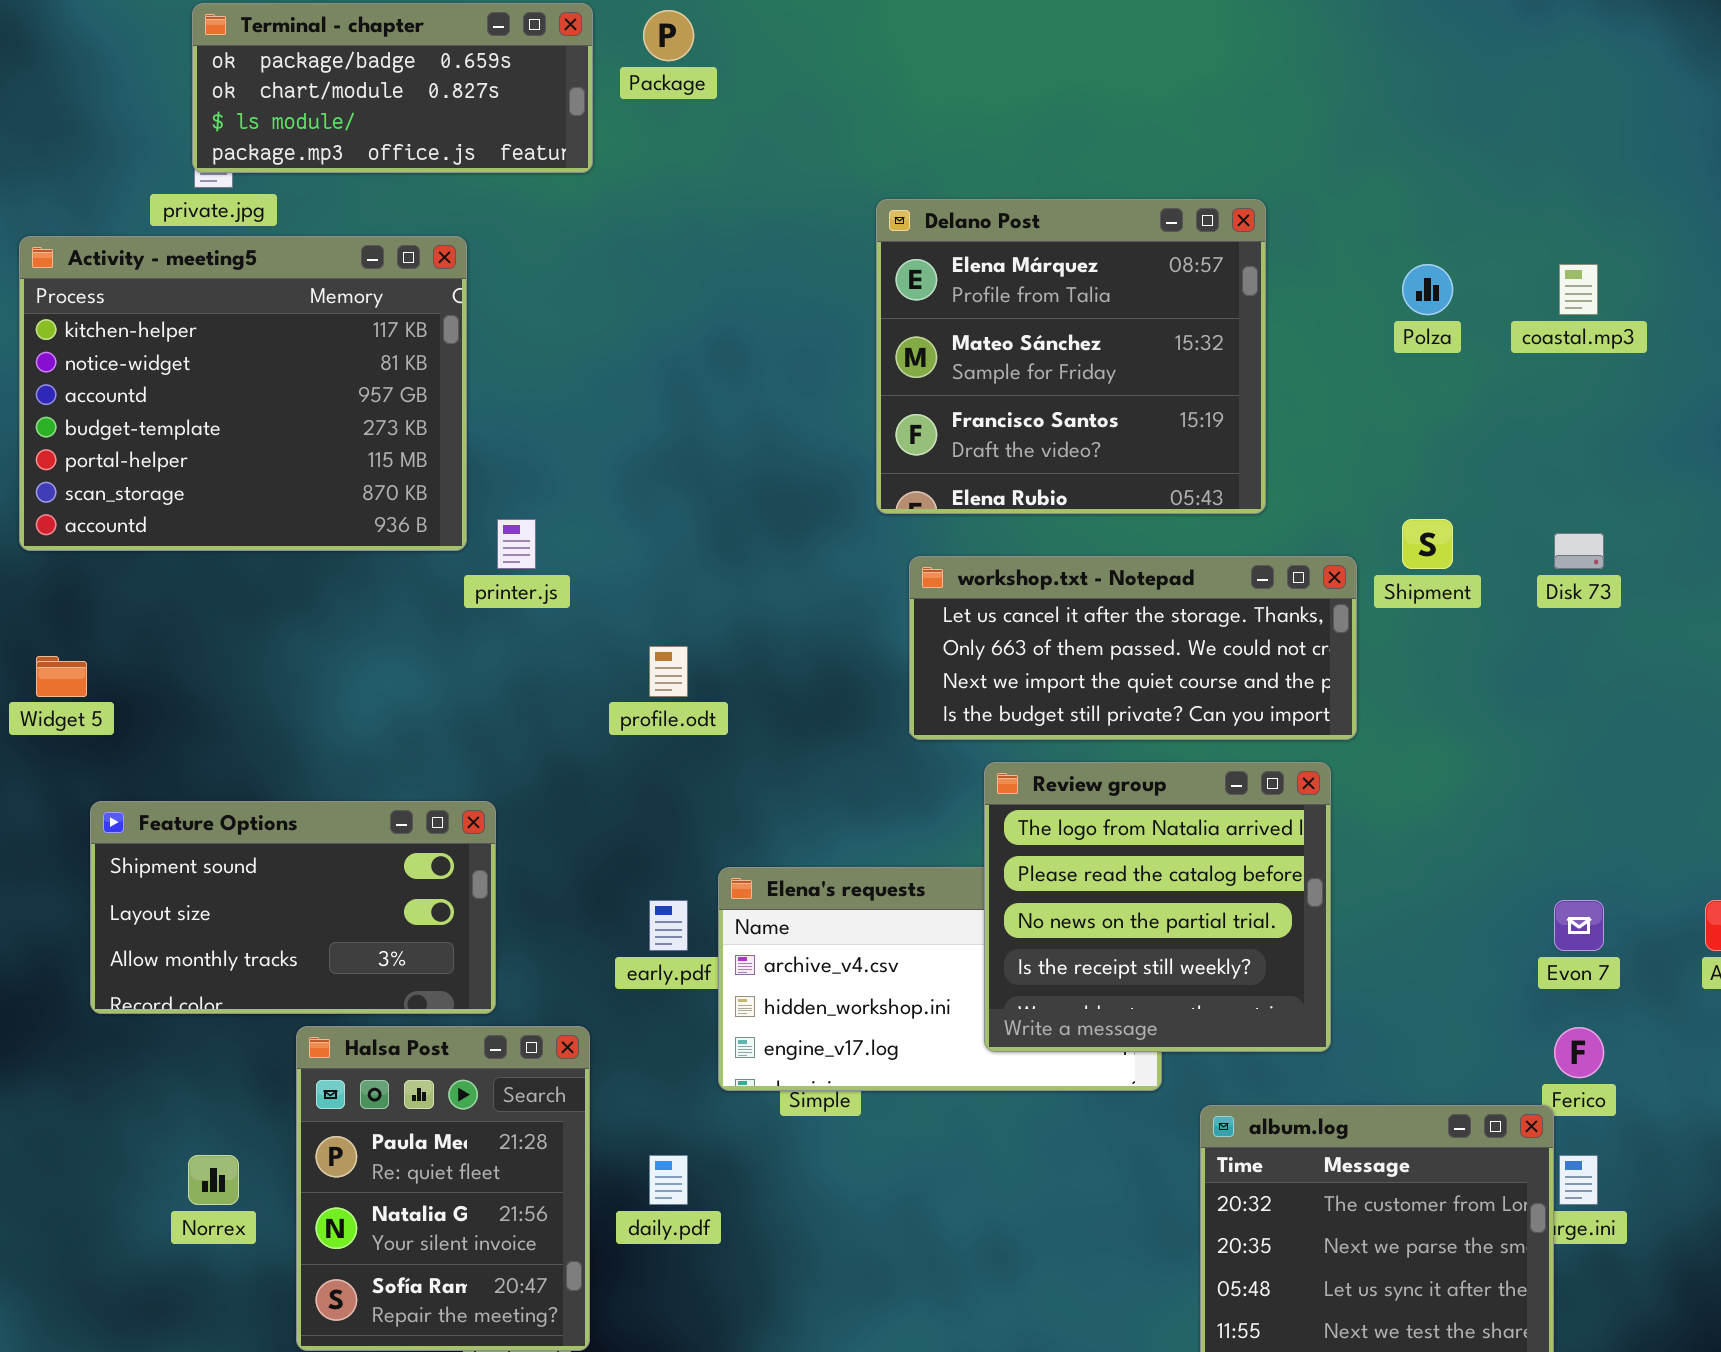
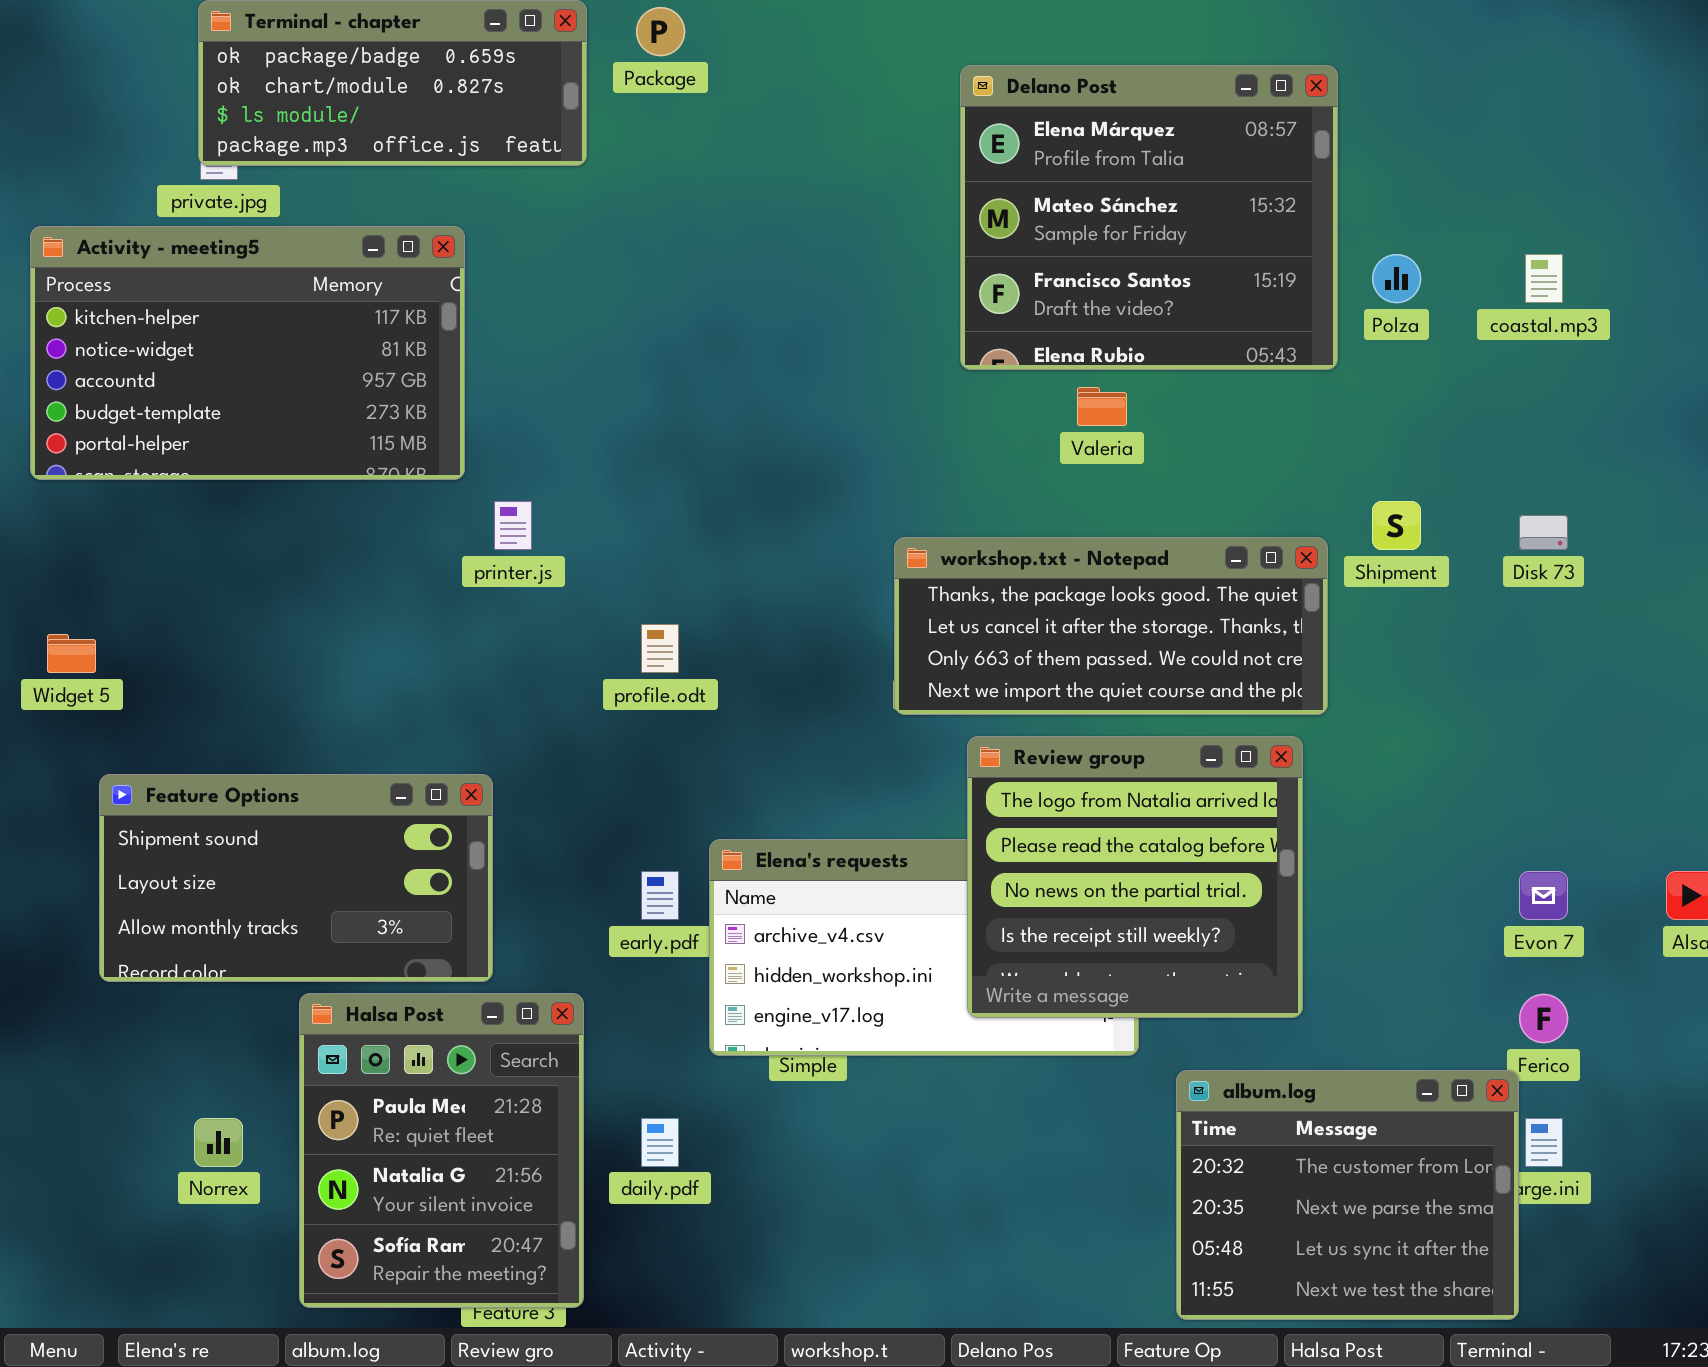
Delano Post: [876,199,1266,514] -> [960,65,1338,370], moved
Activity - meeting5: [19,236,467,551] -> [30,226,465,480], resized
workshop.txt - Notepad: [909,556,1357,740] -> [894,537,1328,715], scrolled up 1 row

